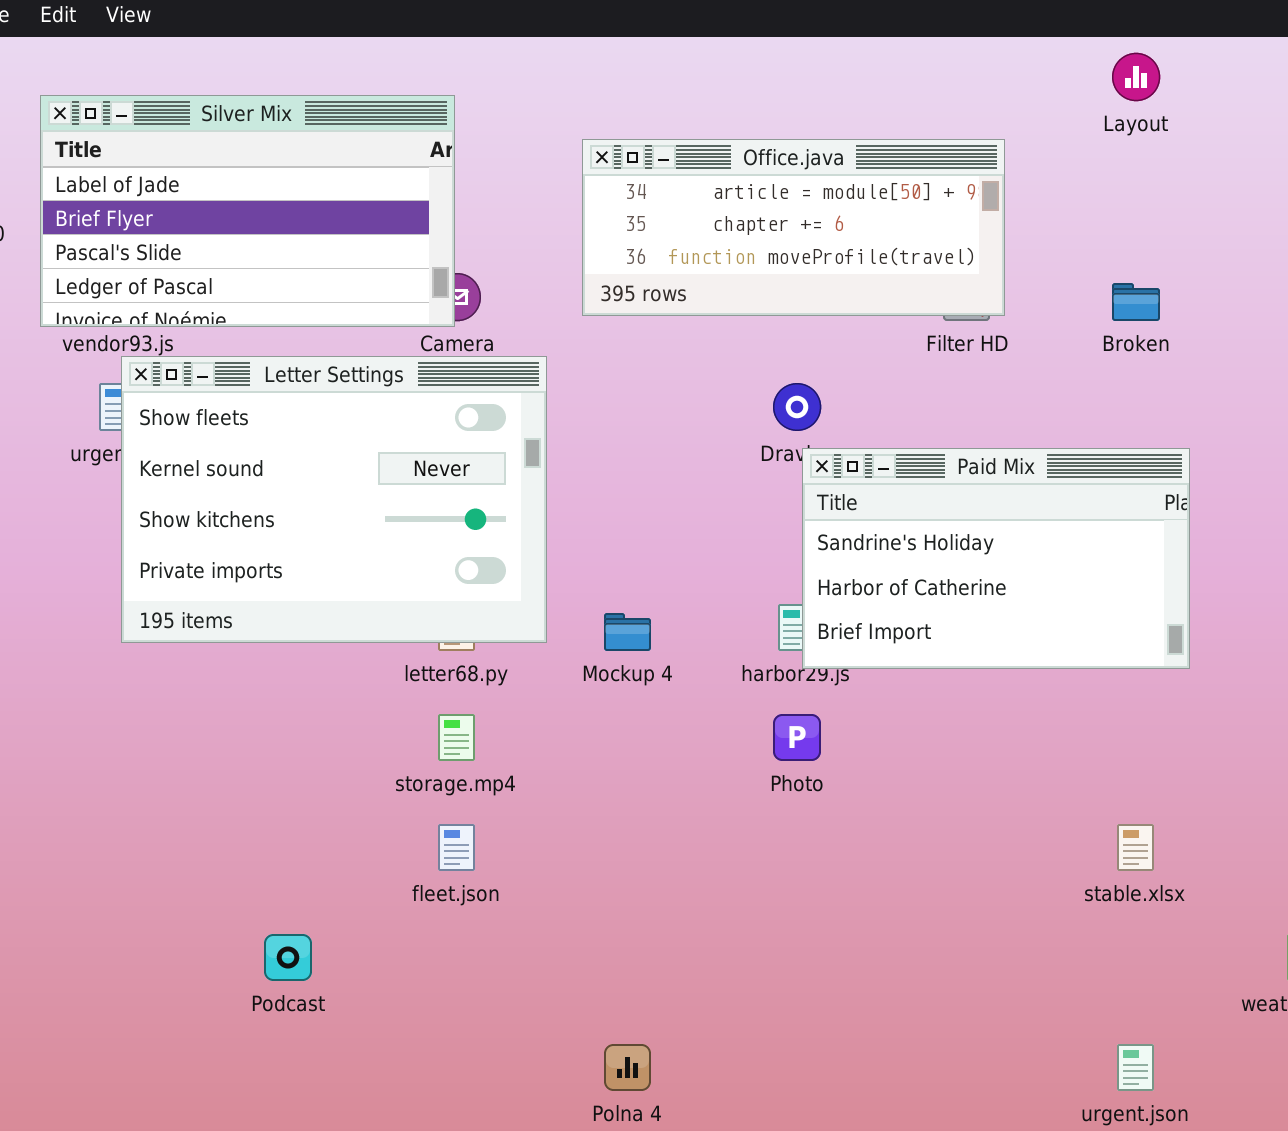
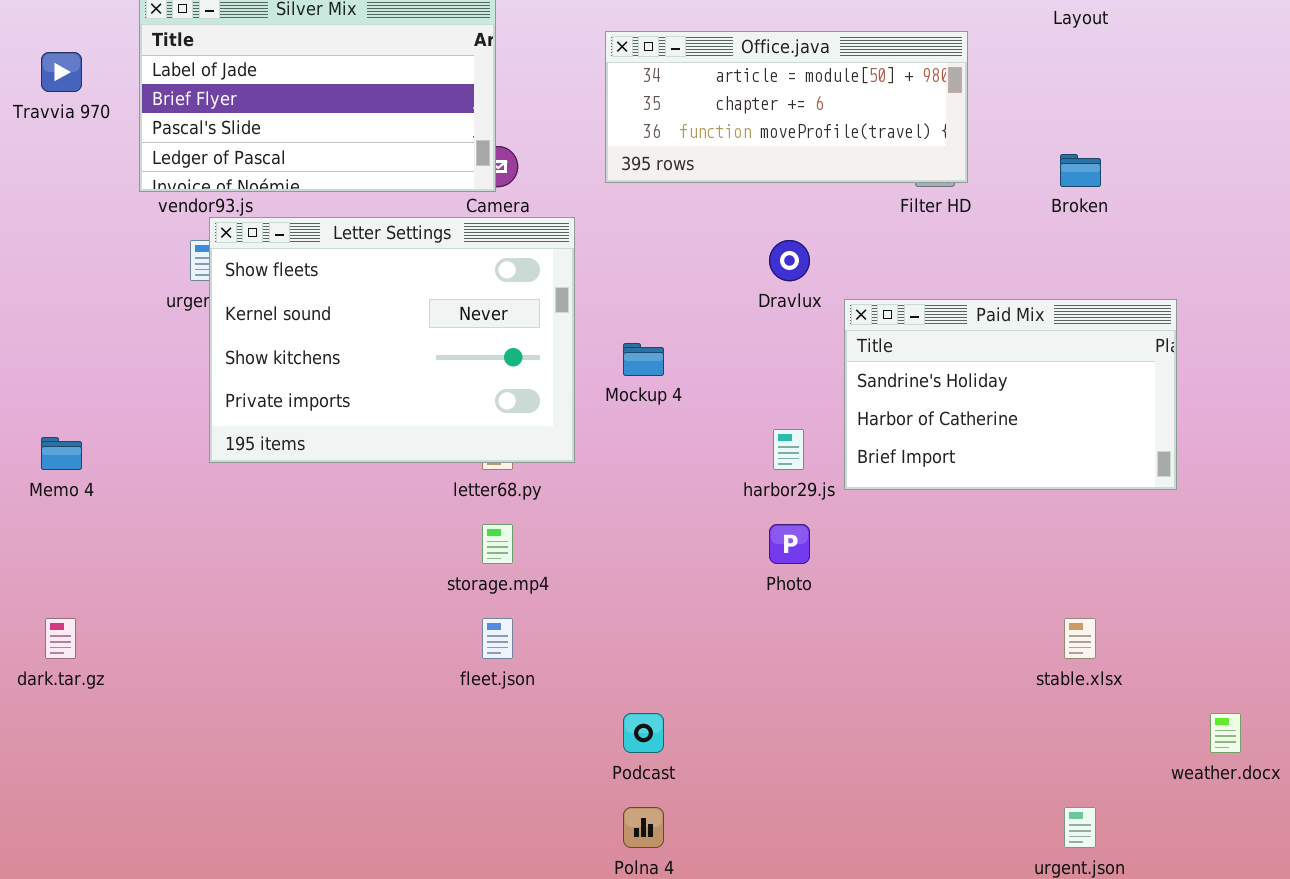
Paid Mix: [802,448,1190,669] -> [844,299,1177,490], moved
Mockup 4: [604,613,651,651] -> [623,343,664,376], moved
Podcast: [264,934,312,981] -> [623,713,664,753], moved

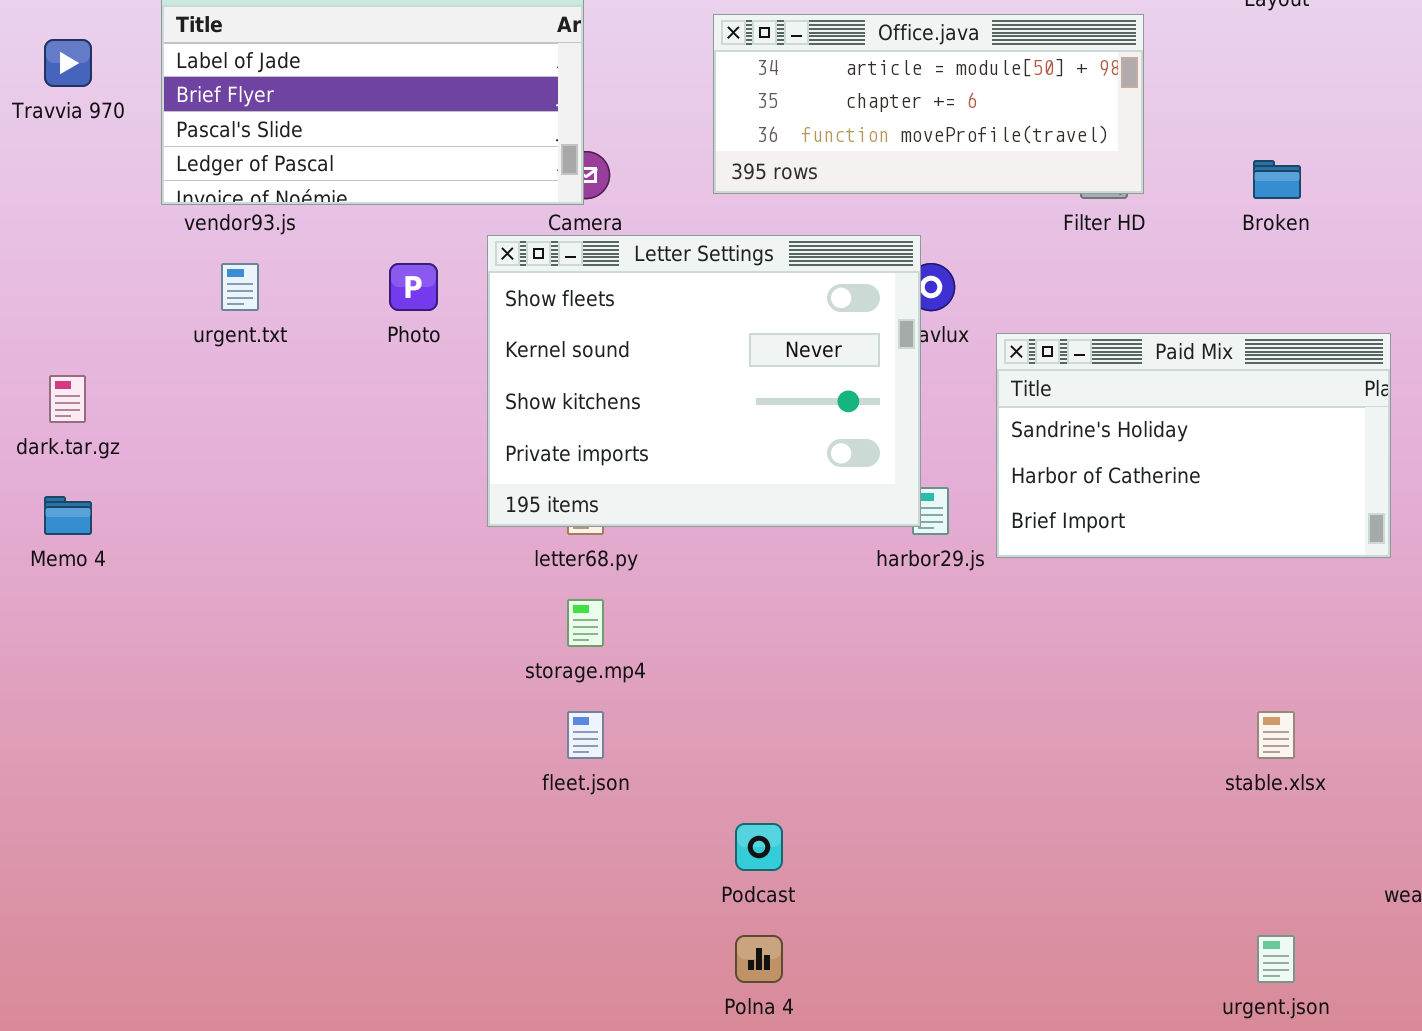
Letter Settings: [209,217,575,463] -> [487,235,921,527], moved
Photo: [769,524,810,564] -> [389,263,438,311], moved
dark.tar.gz: [45,618,76,659] -> [49,375,86,423], moved

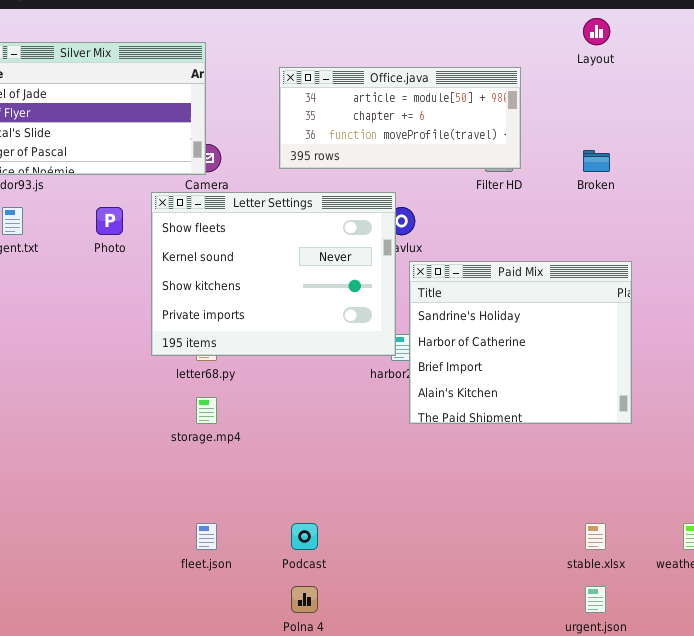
Paid Mix: [996,333,1391,558] -> [409,261,632,424], moved, resized
fleet.json: [567,711,604,759] -> [196,523,217,550], moved
stable.xlsx: [1257,711,1295,759] -> [585,523,606,550], moved

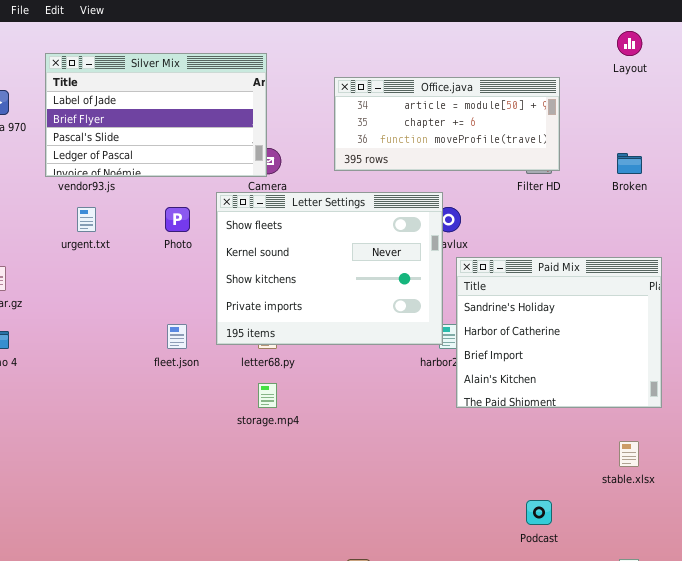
fleet.json: [196,523,217,550] -> [167,324,187,349], moved
Podcast: [291,523,318,550] -> [526,500,552,525], moved
stable.xlsx: [585,523,606,550] -> [619,441,639,467], moved

